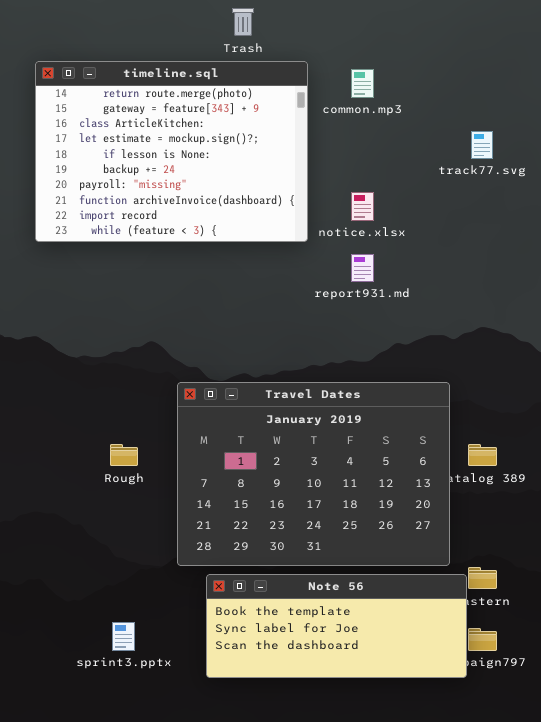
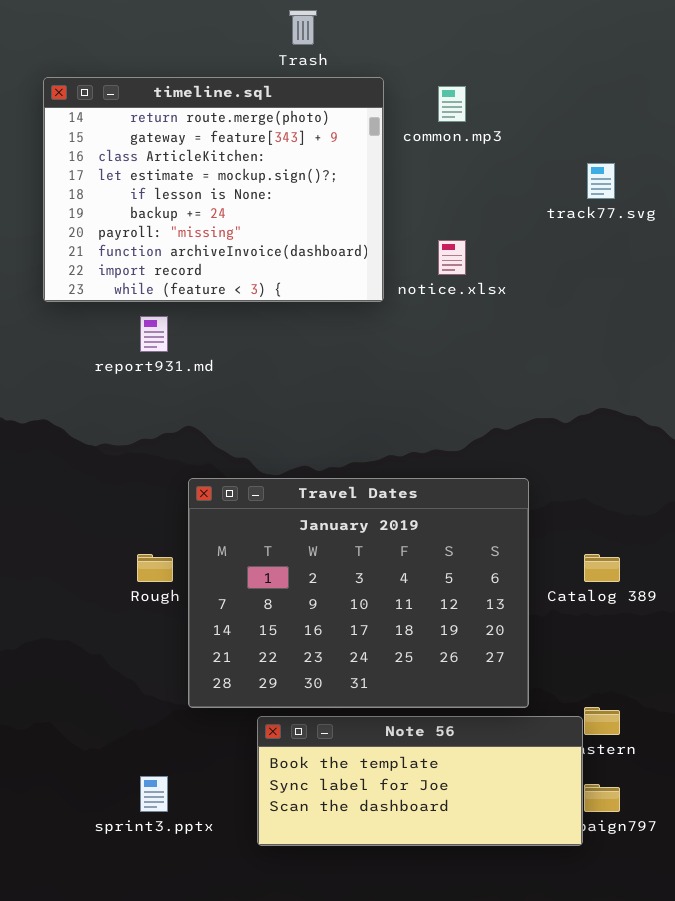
report931.md: [351,254,374,282] -> [140,316,168,352], moved
Travel Dates: [177,382,450,566] -> [188,478,529,708], moved

